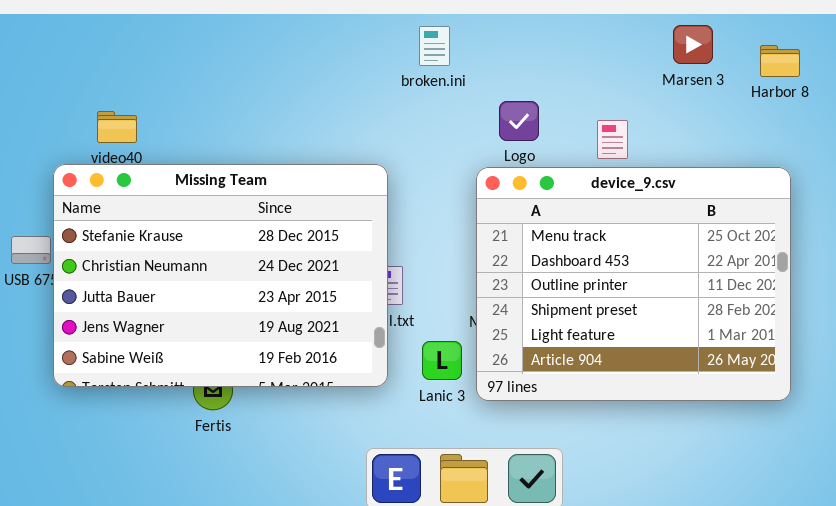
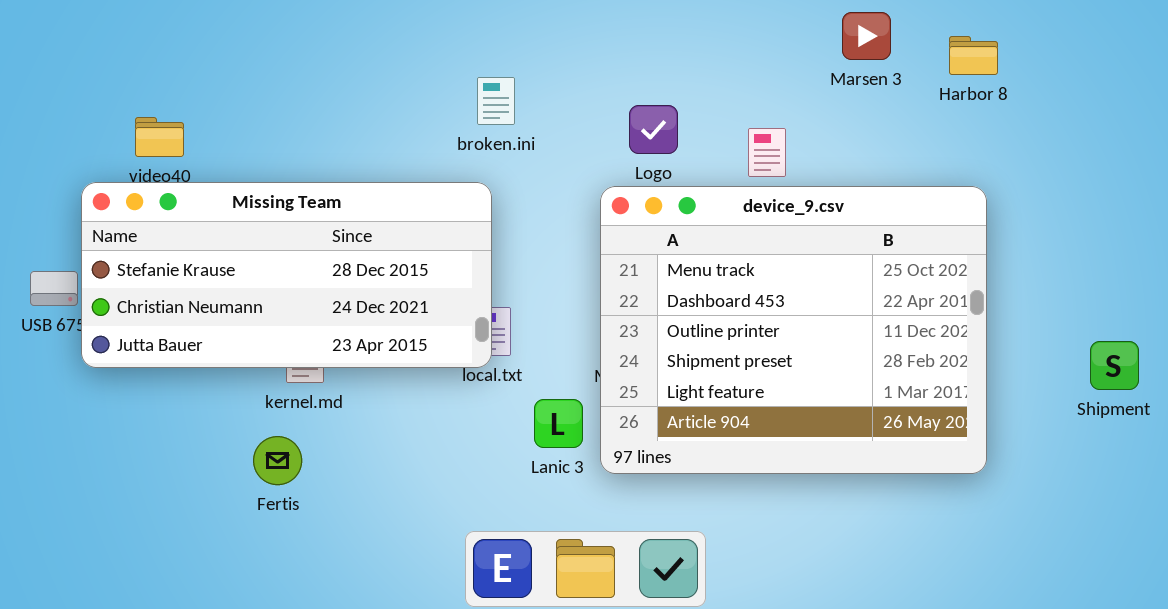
broken.ini: [419,26,450,66] -> [477,77,515,125], moved
Missing Team: [53,164,388,387] -> [81,182,492,368], resized

